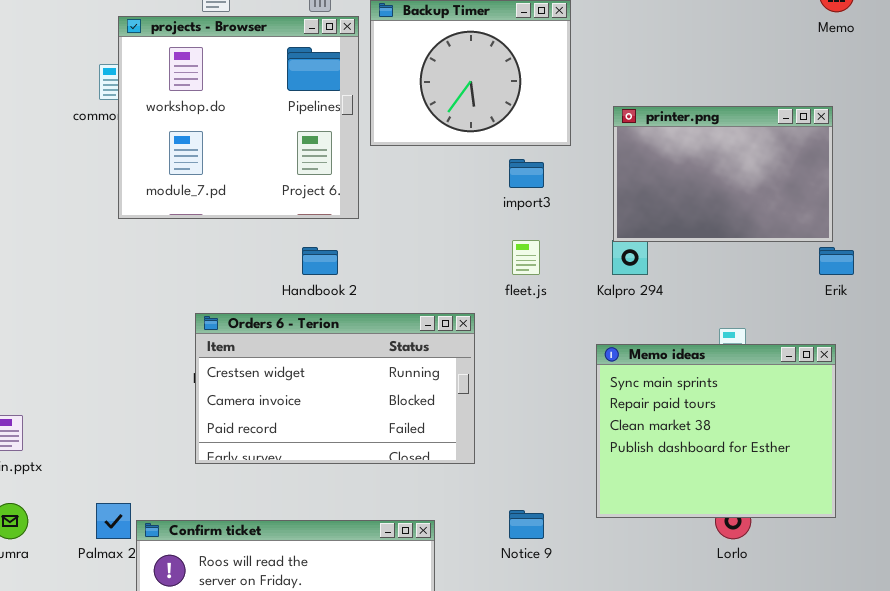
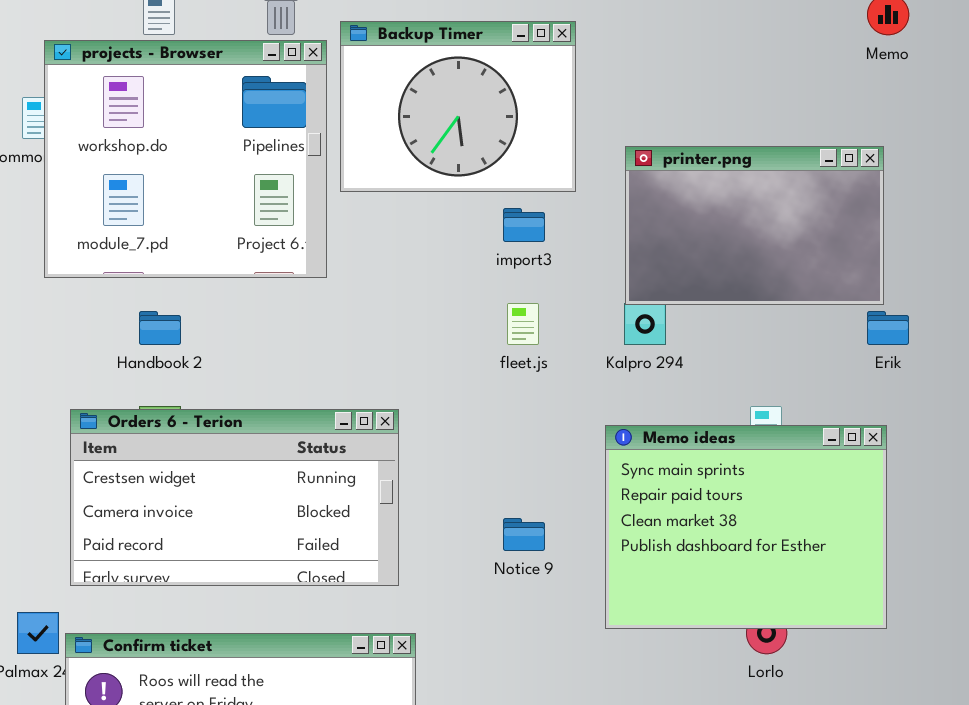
Handbook 2: [302,247,338,275] -> [139,311,181,345], moved
Orders 6 - Terion: [195,313,475,464] -> [70,409,399,586], moved
Notice 9: [509,510,544,539] -> [503,518,545,551], moved

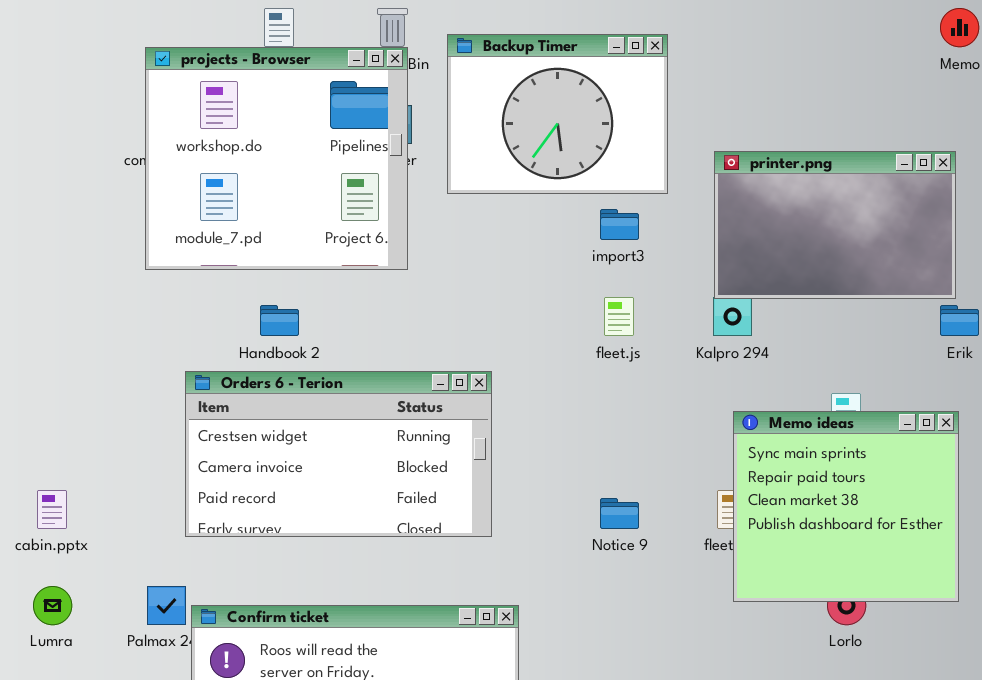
projects - Browser: [44,40,327,278] -> [145,47,408,270], moved
Orders 6 - Terion: [70,409,399,586] -> [185,371,492,537], moved
Memo ideas: [605,425,887,629] -> [733,411,959,602], resized

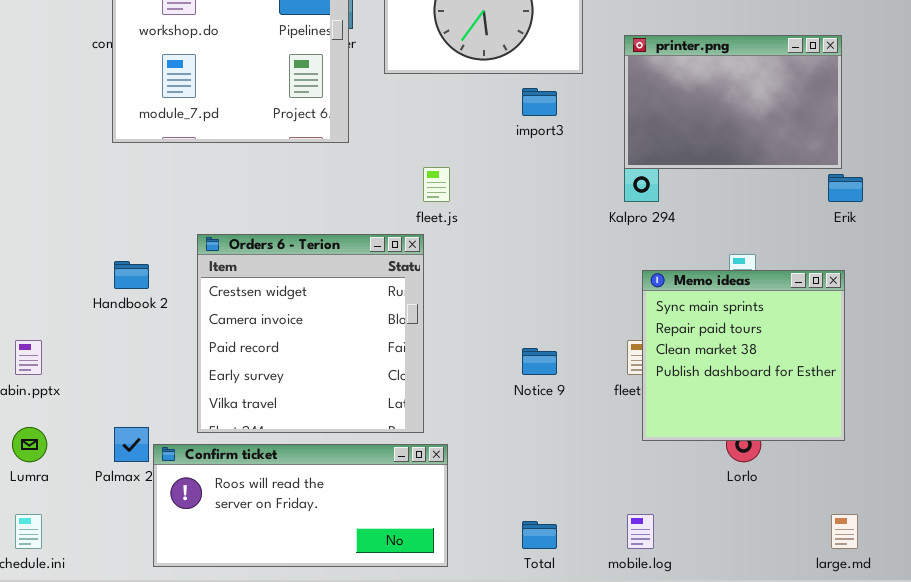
fleet.js: [604,297,634,336] -> [423,167,450,202], moved
Handbook 2: [260,305,299,336] -> [114,261,149,289], moved
Orders 6 - Terion: [185,371,492,537] -> [197,234,424,433], resized

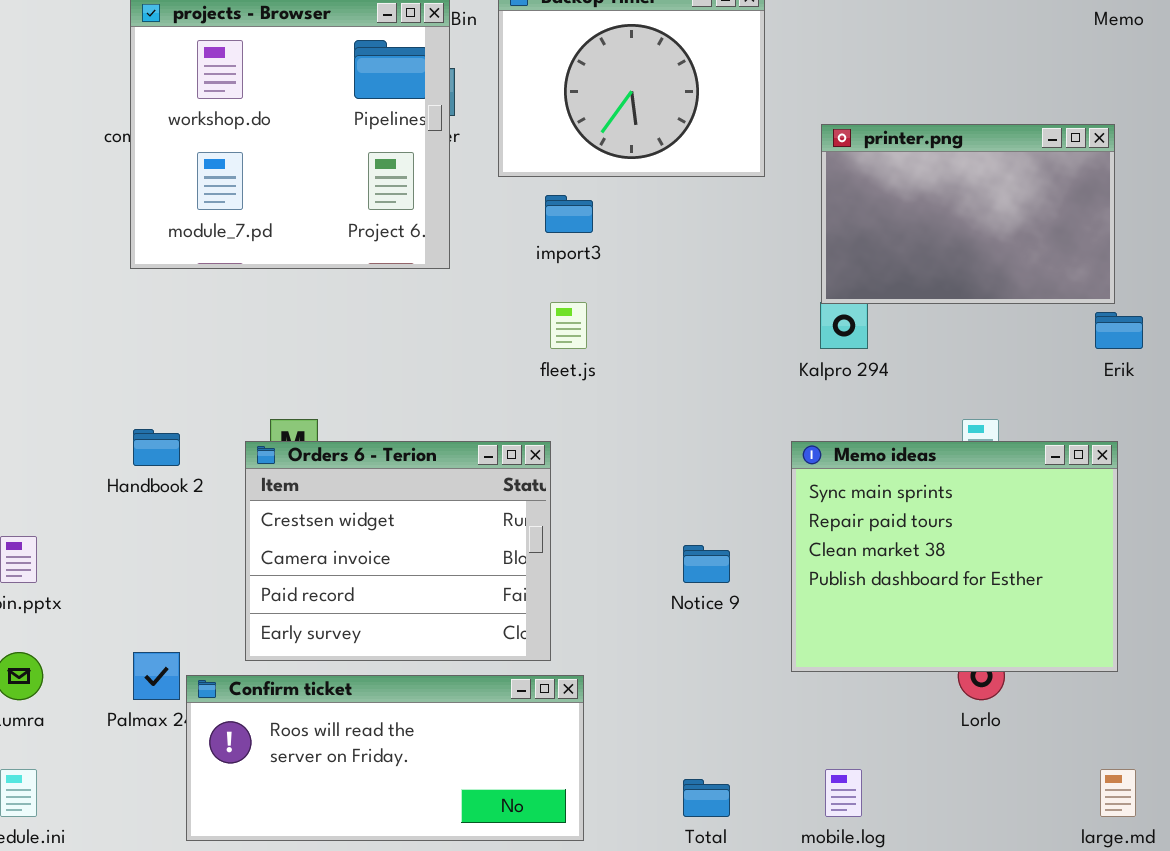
import3: [522,88,557,116] -> [545,195,593,233], moved
Orders 6 - Terion: [197,234,424,433] -> [245,441,551,661], resized
Memo ideas: [642,270,845,441] -> [791,441,1118,672], resized

